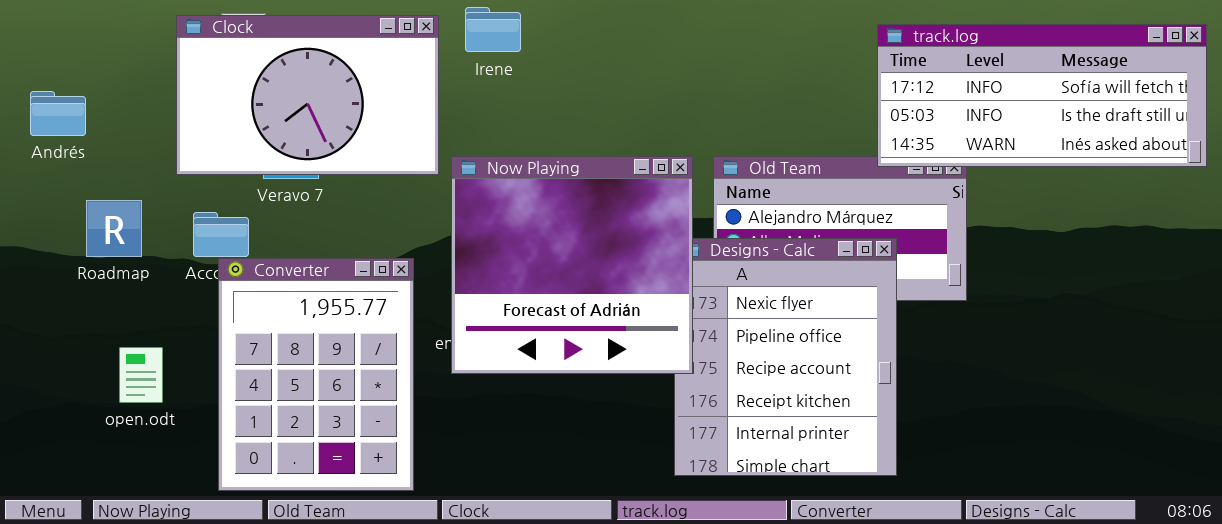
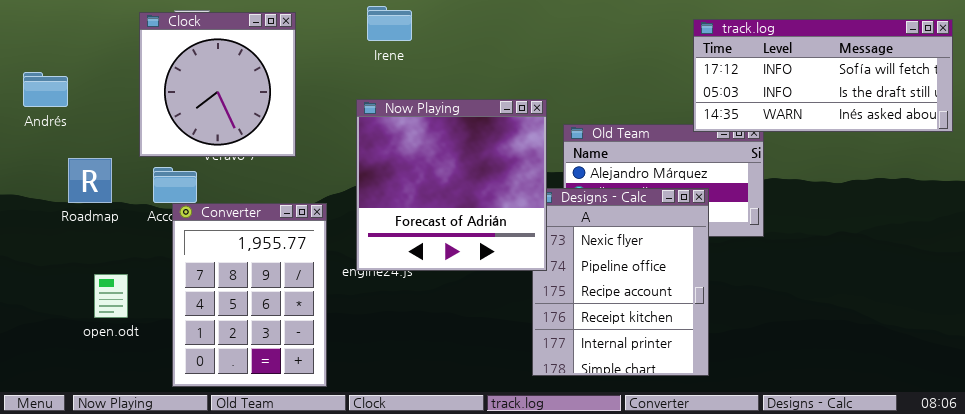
Clock: [176,15,439,175] -> [139,12,296,157], resized
Now Playing: [451,156,693,374] -> [356,99,547,271], moved

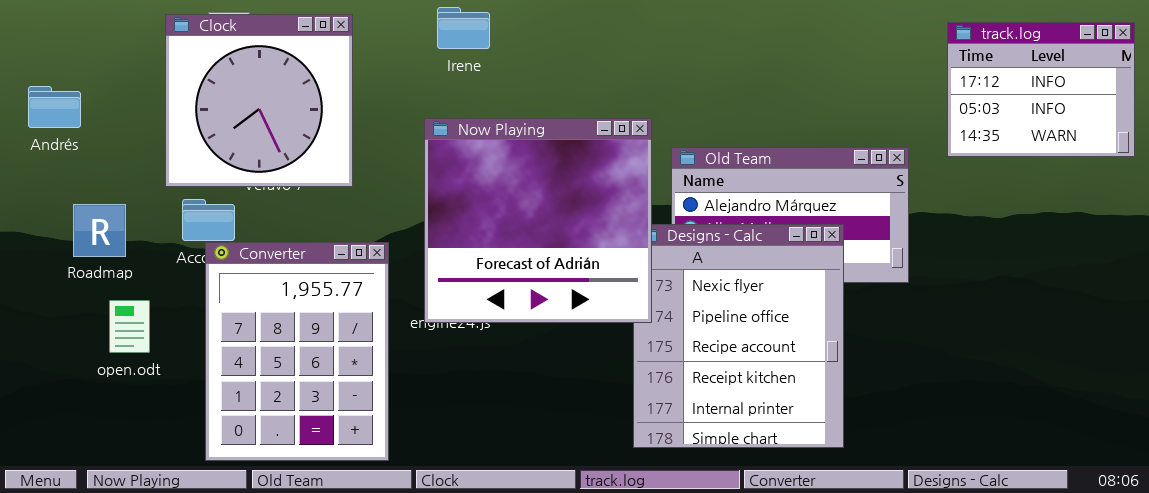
track.log: [693,19,953,132] -> [947,22,1135,157], resized
Roadmap: [68,158,112,203] -> [73,204,126,257], moved
open.odt: [94,274,128,318] -> [109,300,150,353], moved

